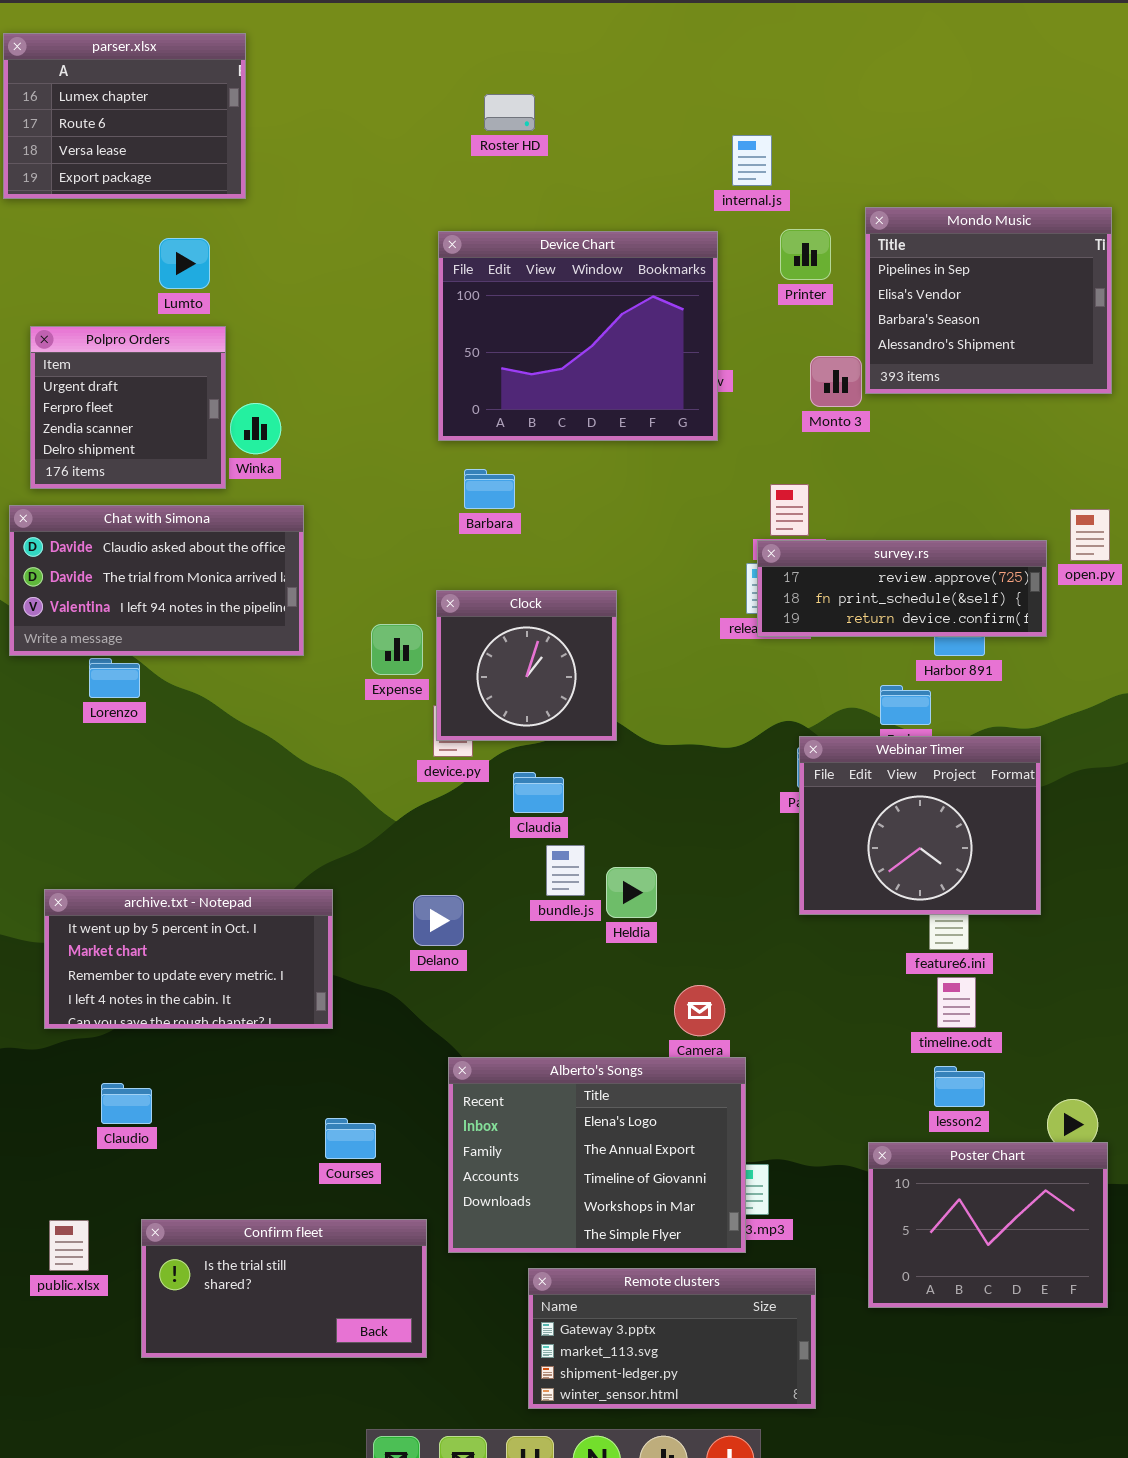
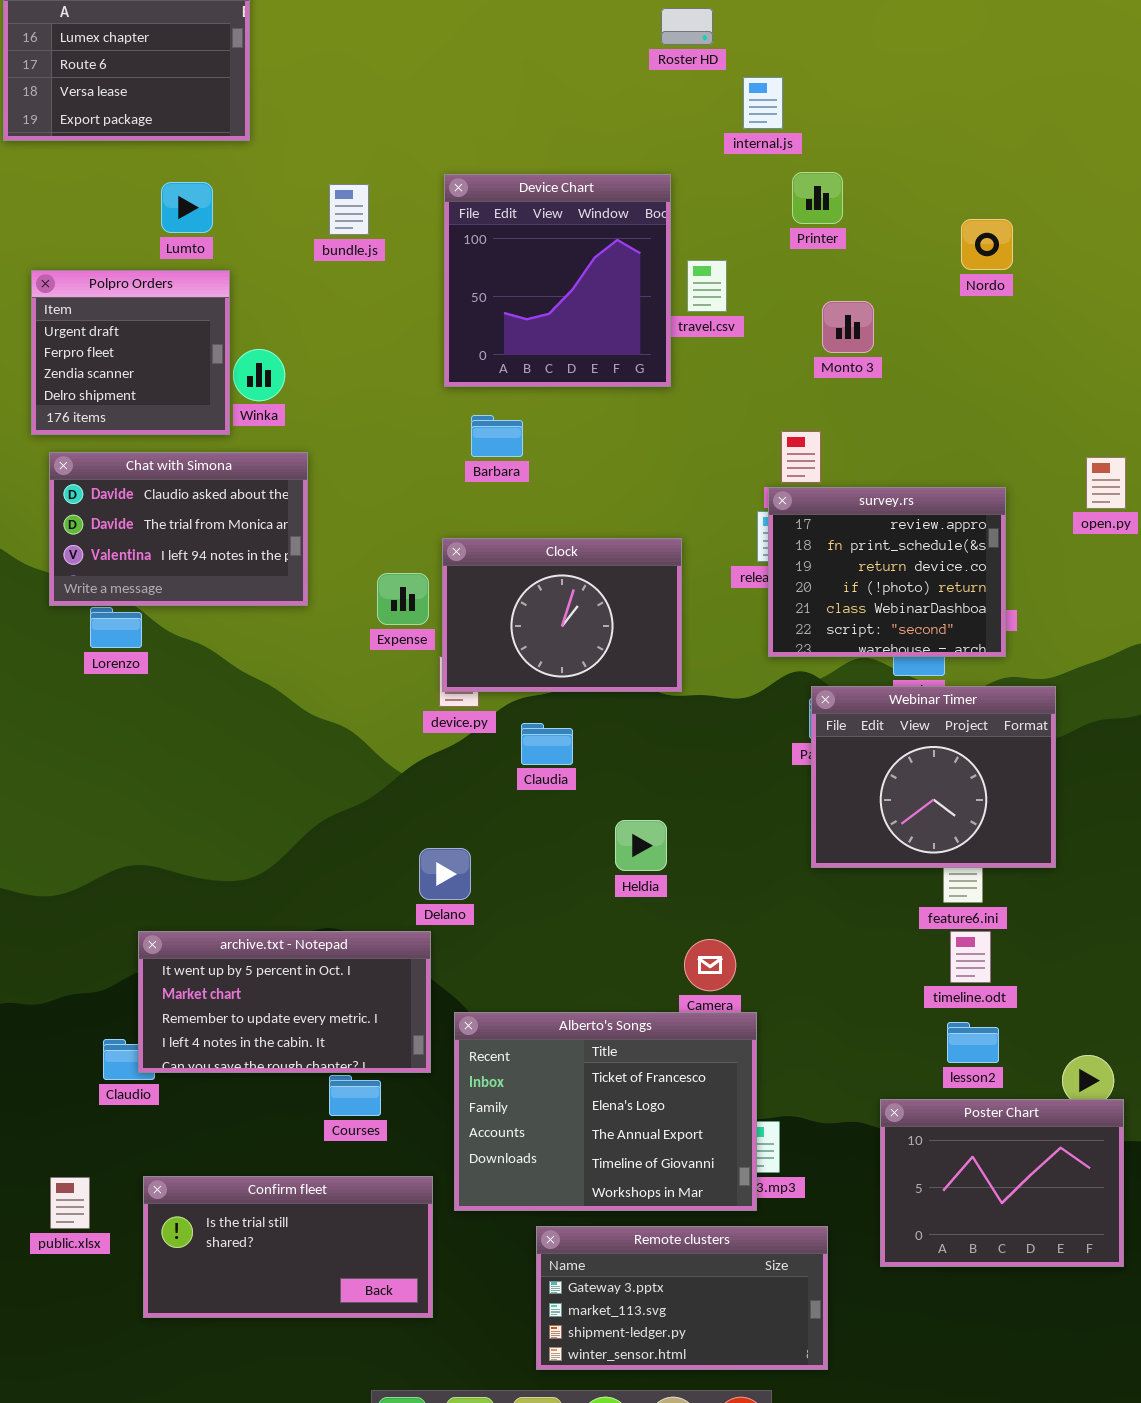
Roster HD: [484,94,535,131] -> [661,8,713,45], moved
Mondo Music: [865,207,1112,394] -> none, closed
Device Chart: [438,231,718,441] -> [444,174,671,387], resized
Chat with Simona: [9,505,304,656] -> [49,452,308,606], resized
survey.rs: [757,540,1047,637] -> [768,487,1006,657], resized
Clock: [436,590,617,741] -> [442,538,682,692], resized
bundle.js: [546,845,585,896] -> [329,184,369,235], moved
archive.txt - Notepad: [44,889,333,1029] -> [138,931,431,1073], moved
Alberto's Songs: [448,1057,746,1253] -> [454,1012,757,1211], scrolled up 1 row

